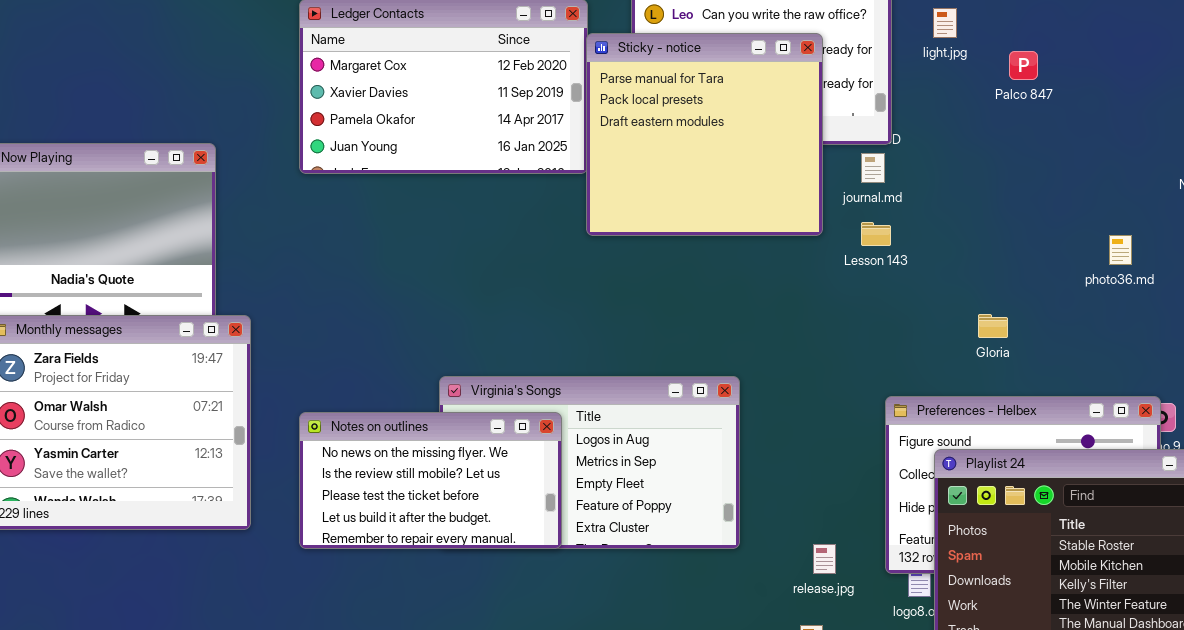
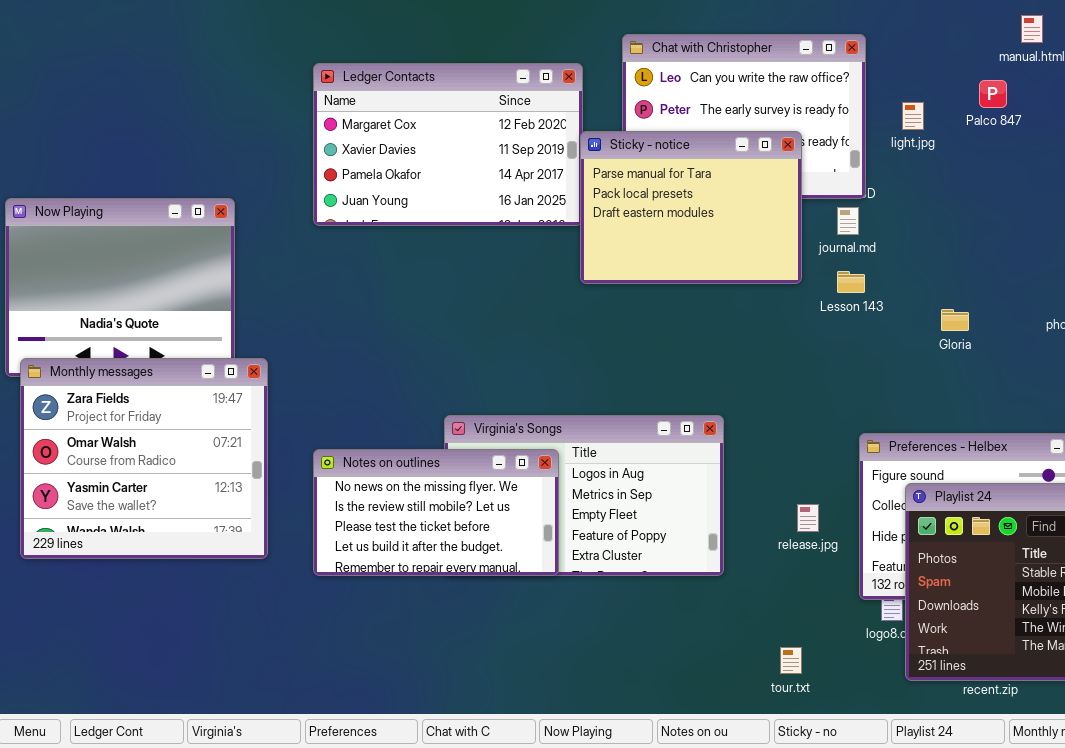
light.jpg: [933,8,957,38] -> [902,102,924,130], moved
Sticky - notice: [586,33,823,236] -> [580,131,802,284], resized
Palco 847: [1009,51,1038,80] -> [979,80,1007,108], moved
Gloria: [978,314,1008,338] -> [941,309,969,331], moved
release.jpg: [813,544,836,574] -> [797,504,819,532], moved

